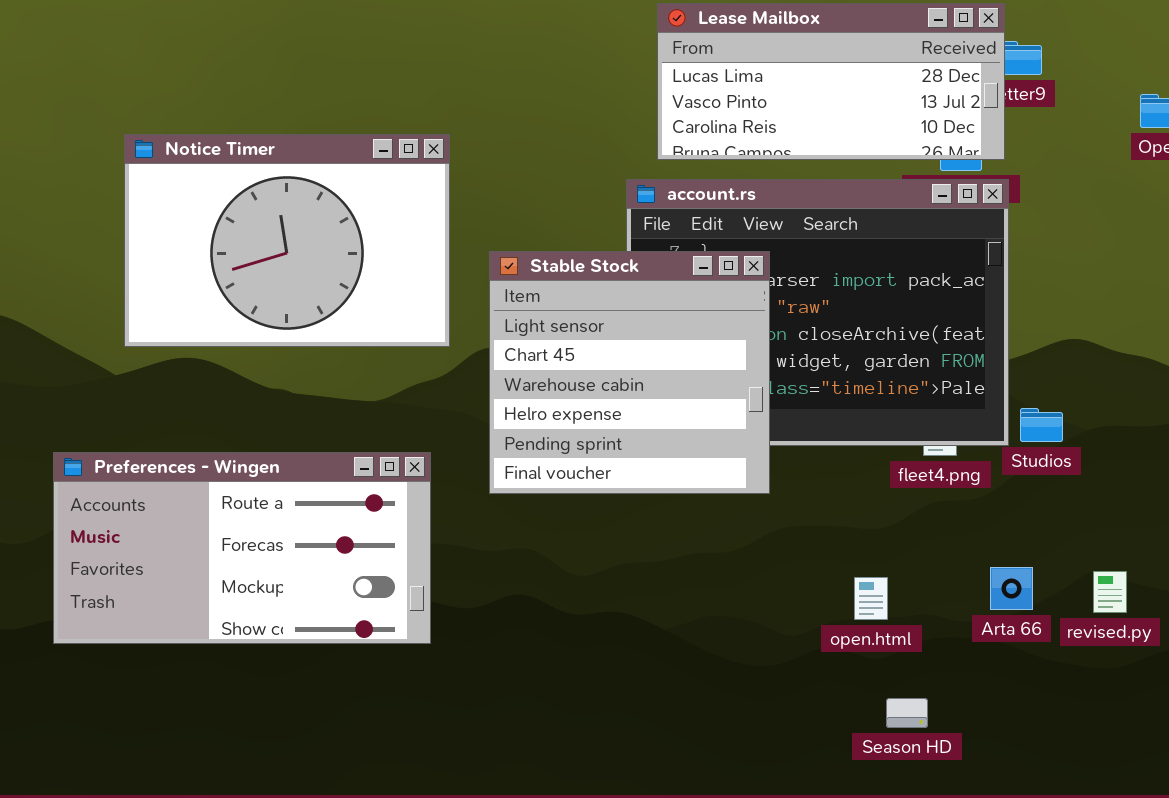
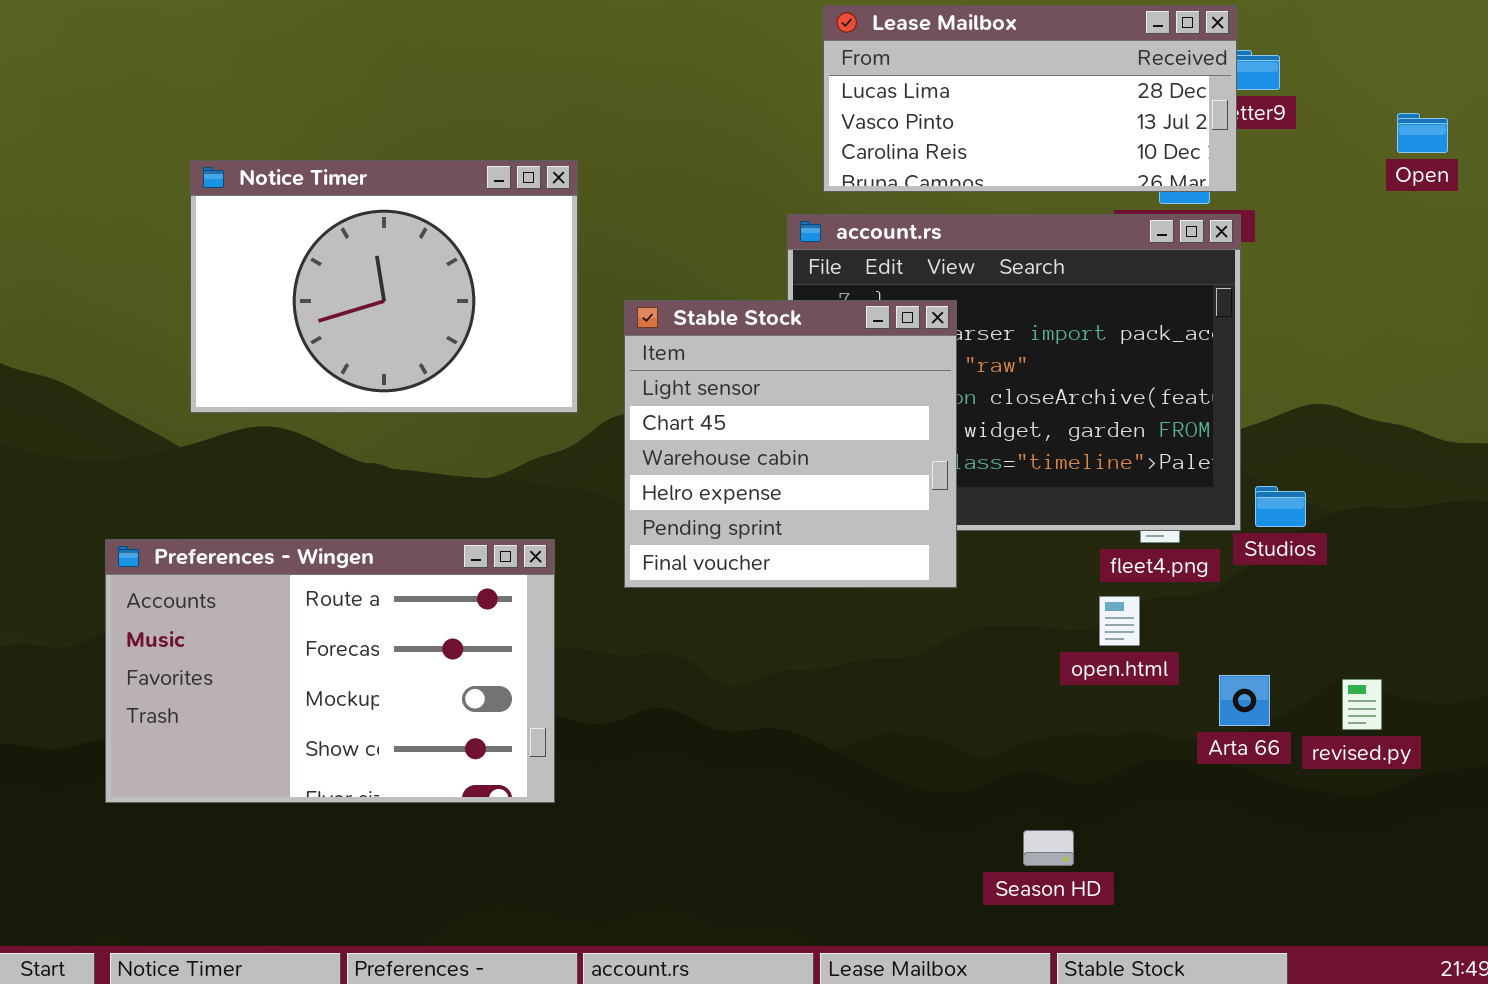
Preferences - Wingen: [53,452,431,644] -> [105,539,555,803], resized
open.html: [854,577,888,620] -> [1099,596,1140,646], moved
Season HD: [886,698,928,728] -> [1023,830,1074,866], moved

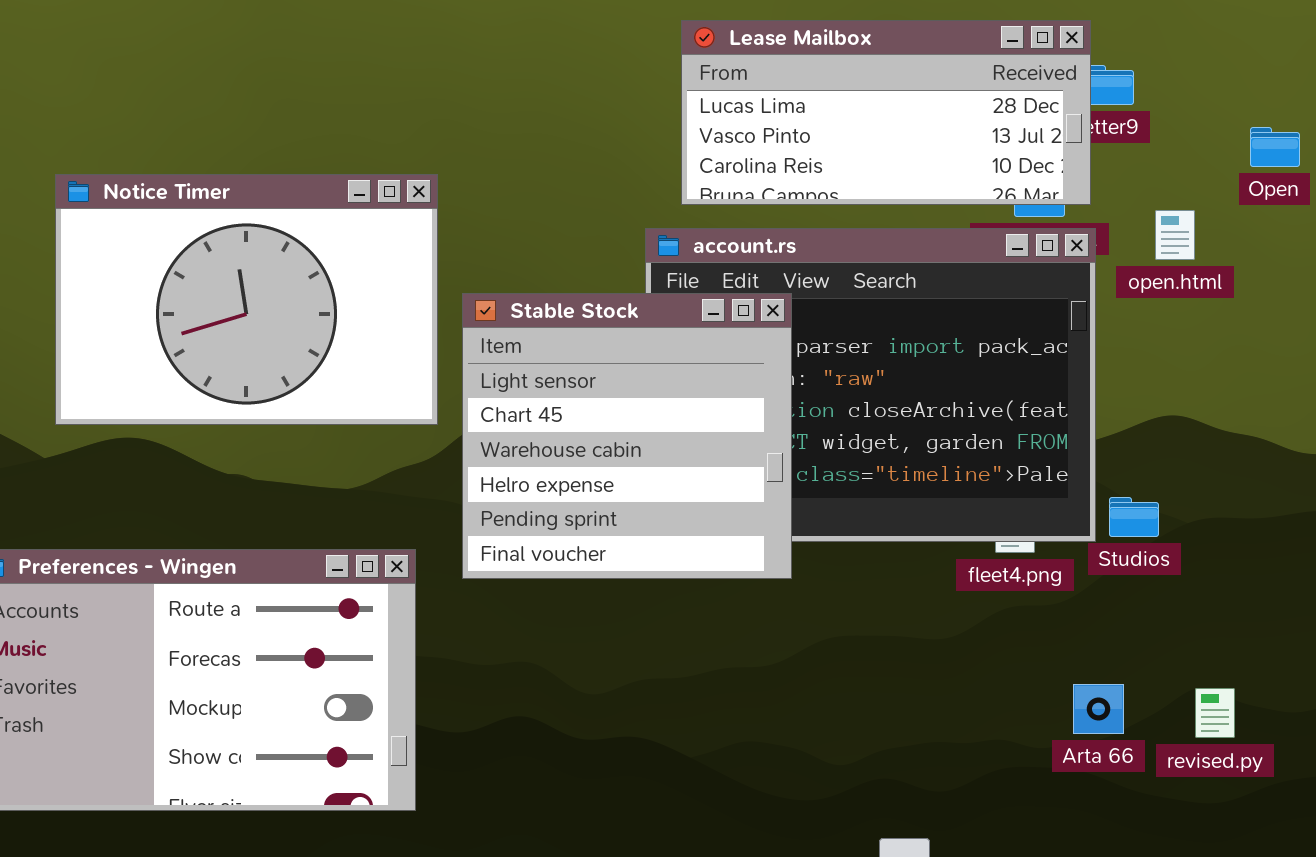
Stable Stock: [624,300,957,588] -> [462,293,792,579], moved
open.html: [1099,596,1140,646] -> [1155,210,1195,260], moved

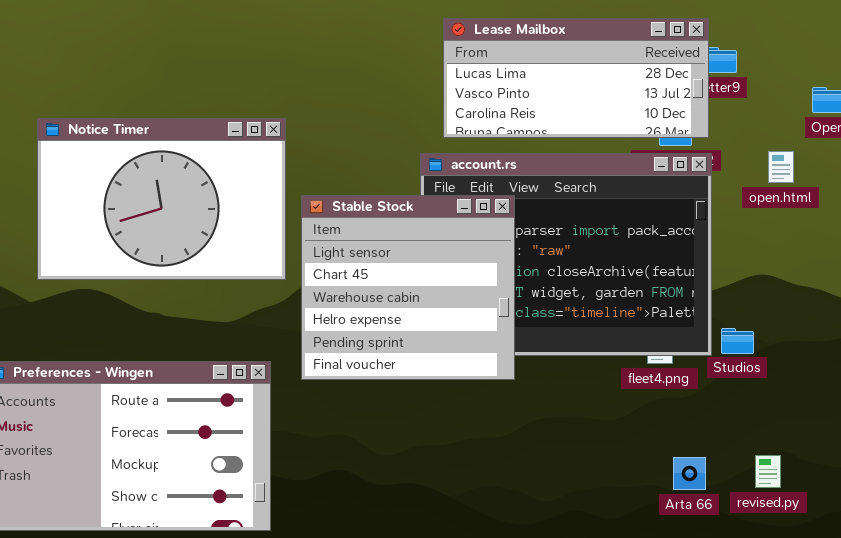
open.html: [1155,210,1195,260] -> [768,151,794,183], moved
Arta 66: [1073,684,1124,734] -> [673,457,706,490], moved
revised.py: [1195,688,1235,738] -> [755,455,781,488], moved

